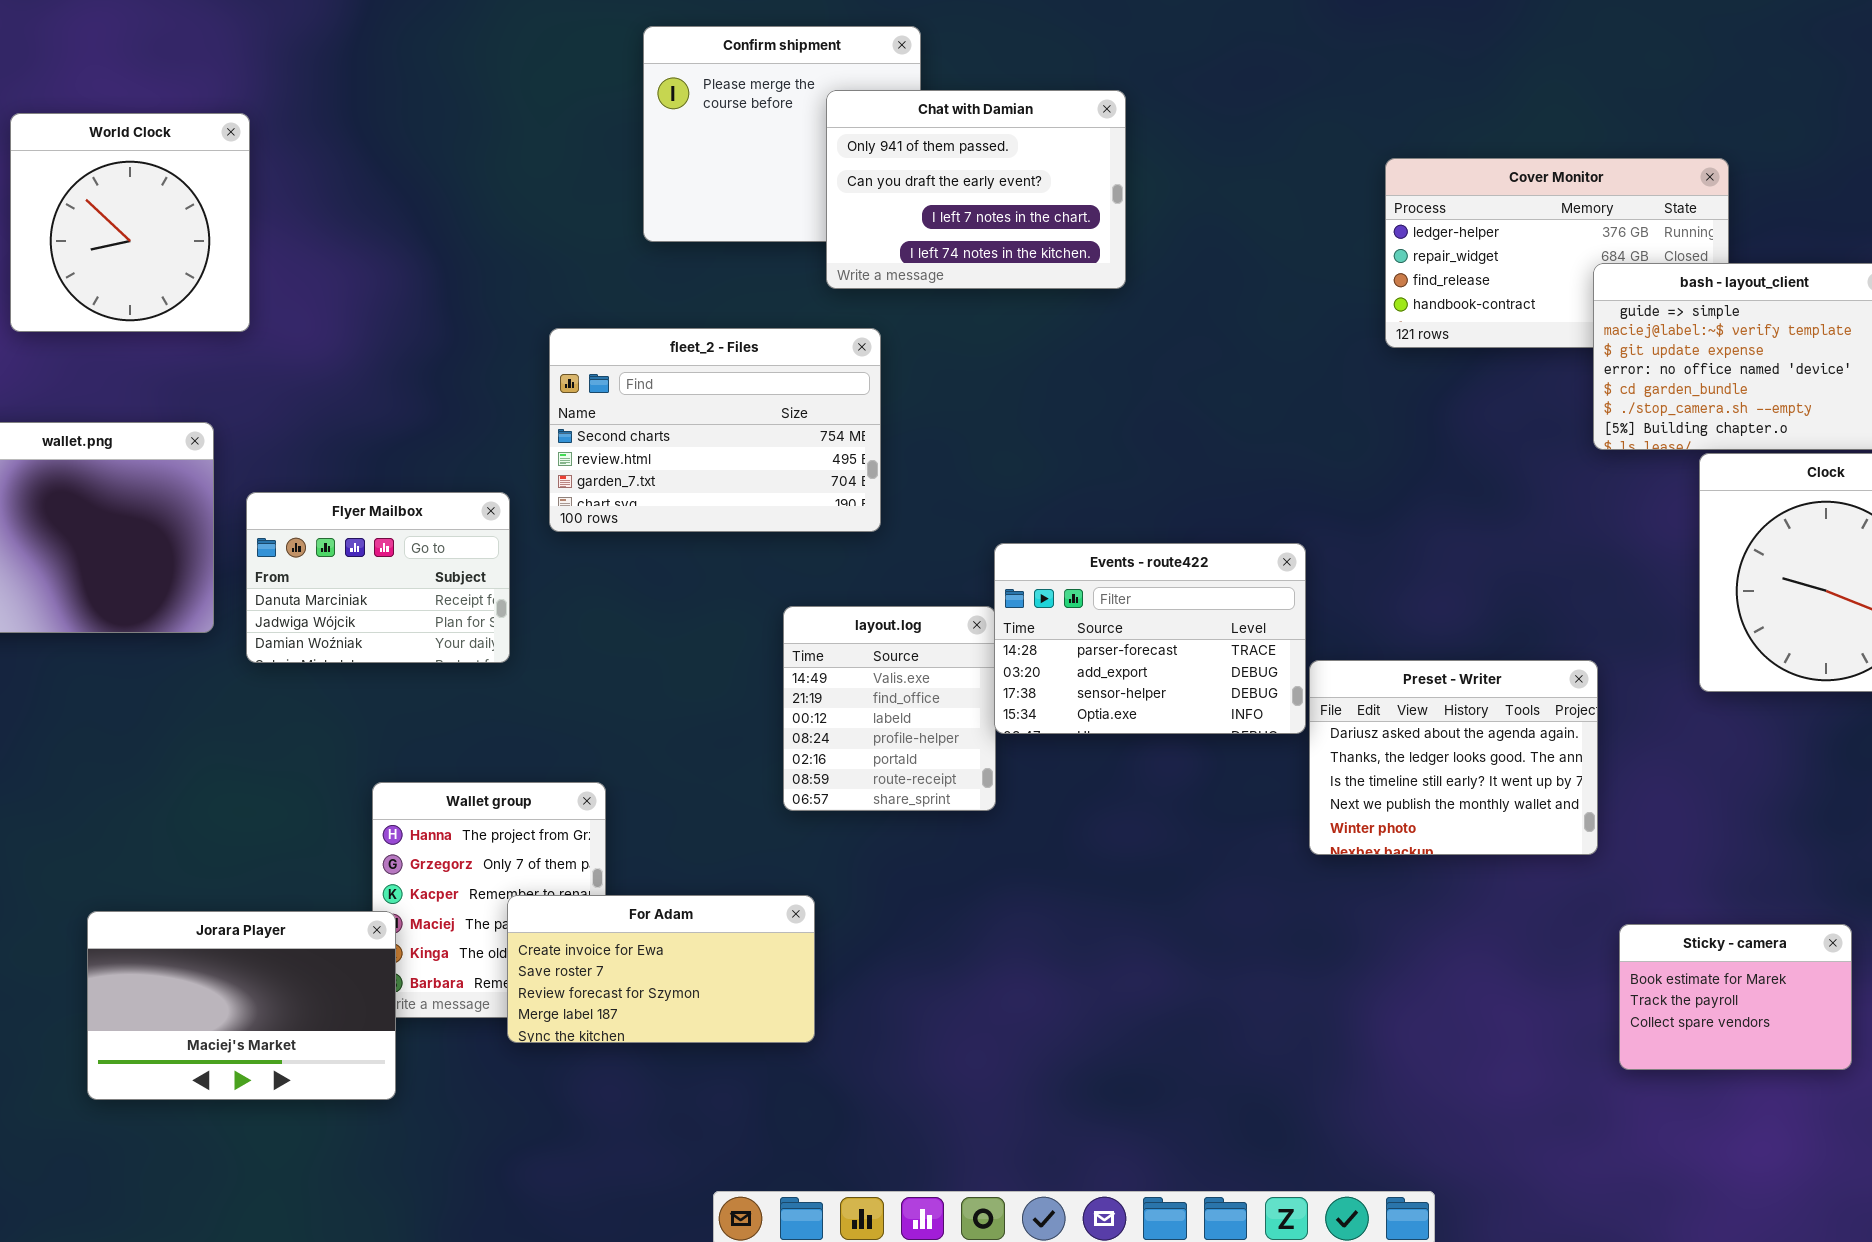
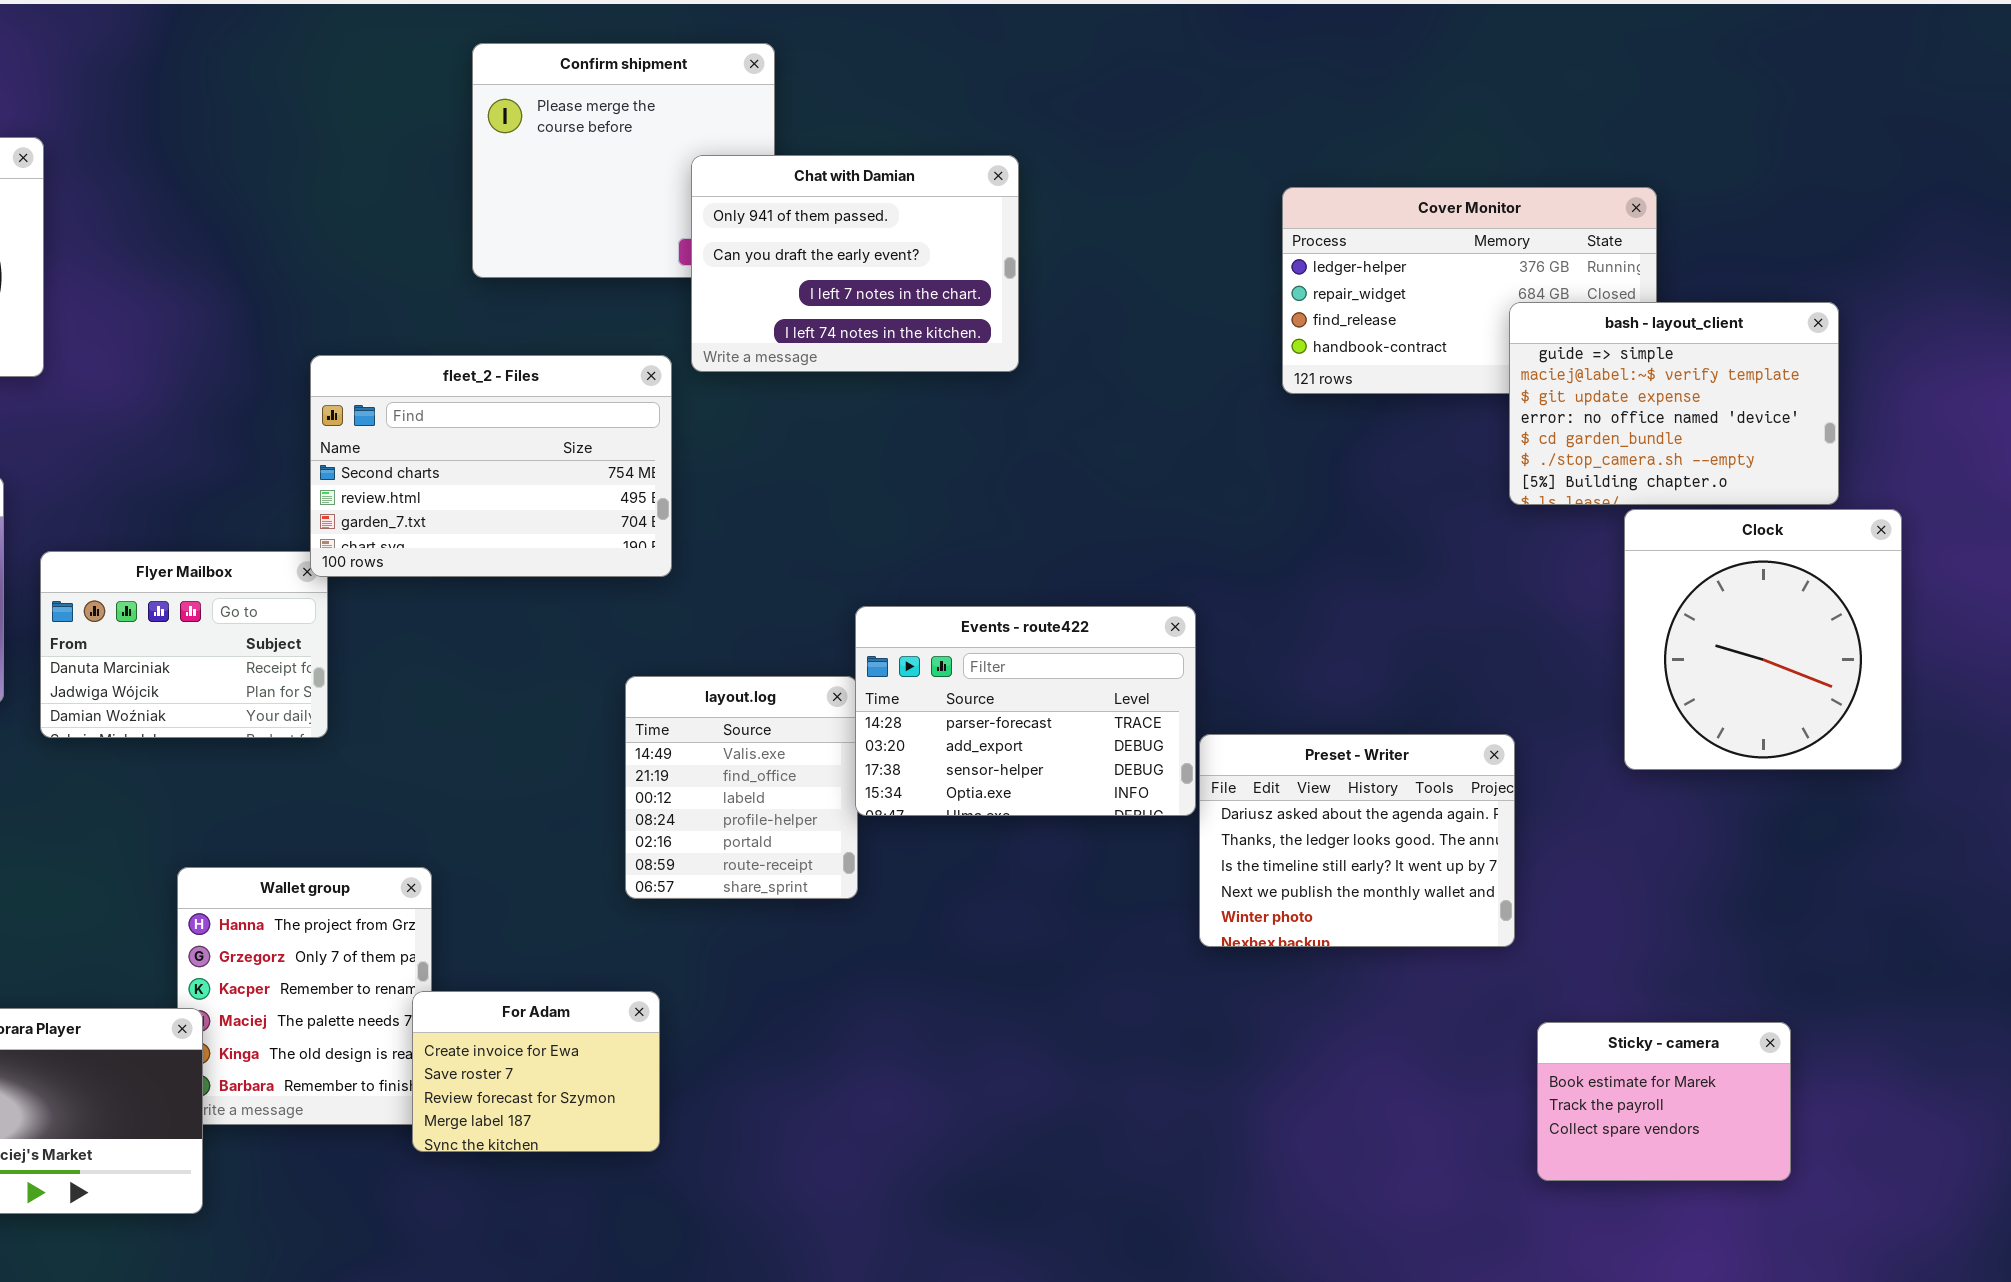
Chat with Damian: [826,90,1126,289] -> [691,155,1019,372], moved
fleet_2 - Files: [549,328,881,532] -> [310,355,672,577], moved
For Adam: [507,895,815,1043] -> [412,991,660,1152], resized

